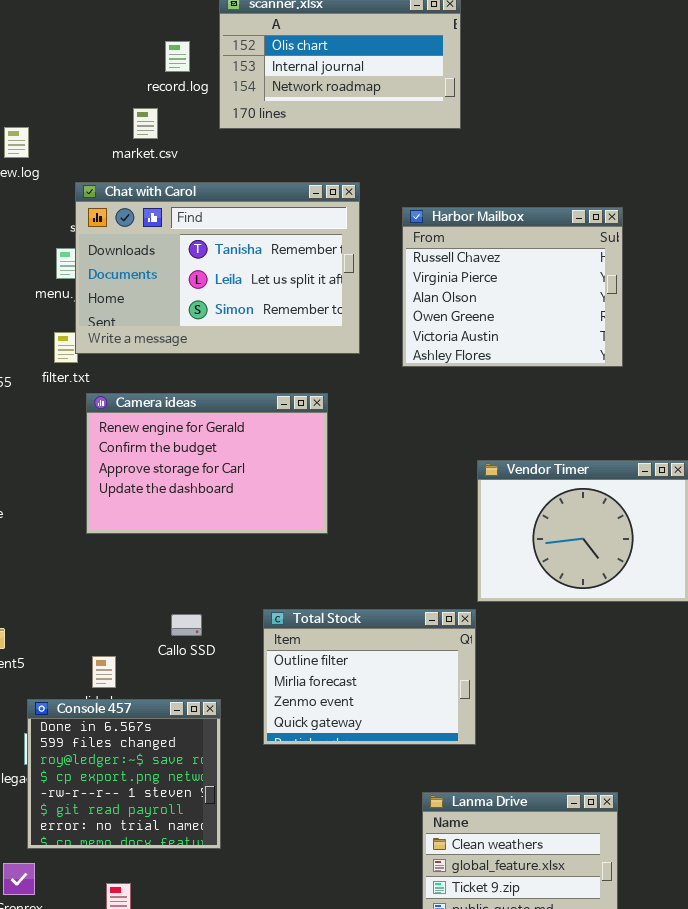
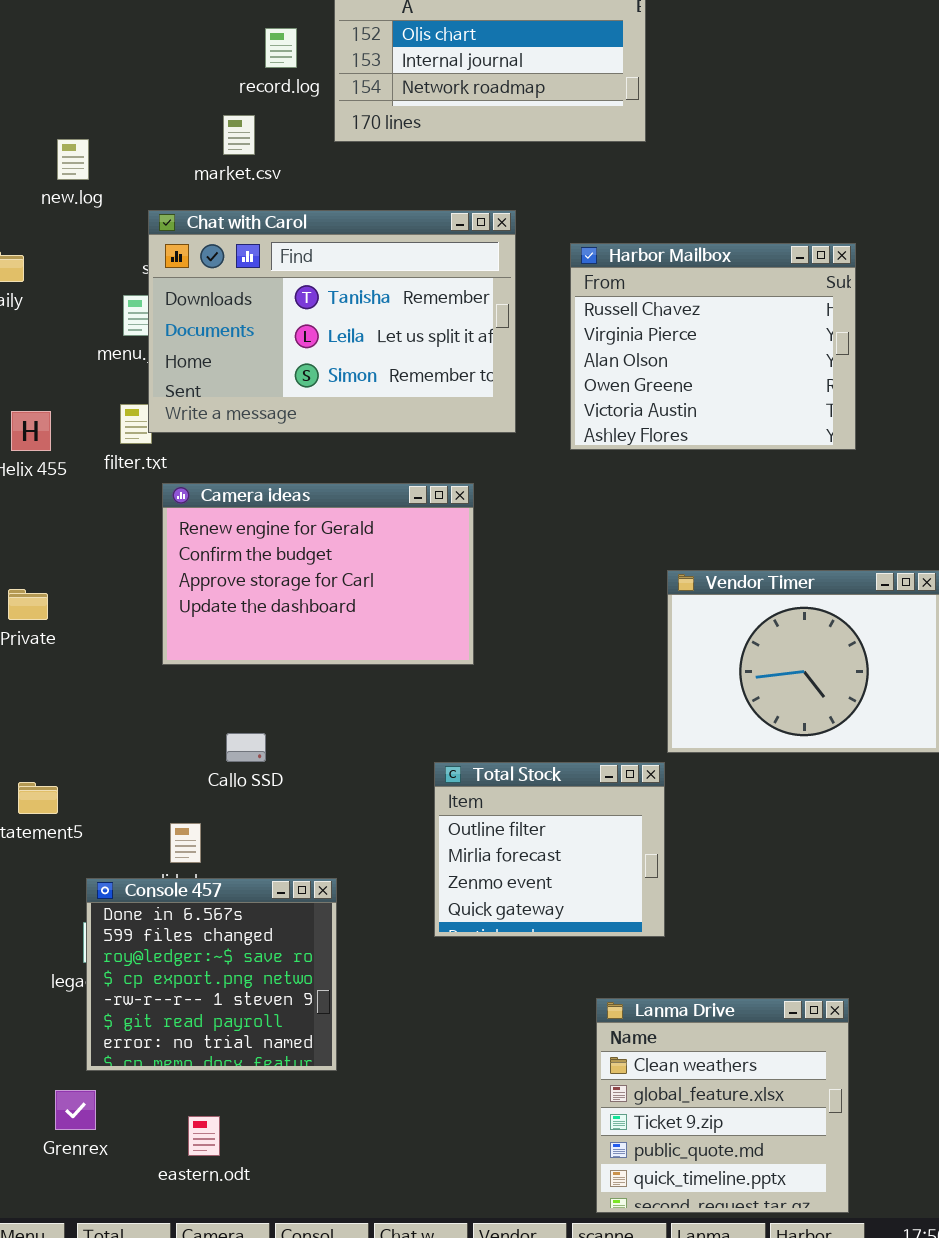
Total Stock: [263,609,476,745] -> [434,762,665,937], resized
Callo SSD: [171,614,202,636] -> [226,733,266,762], moved

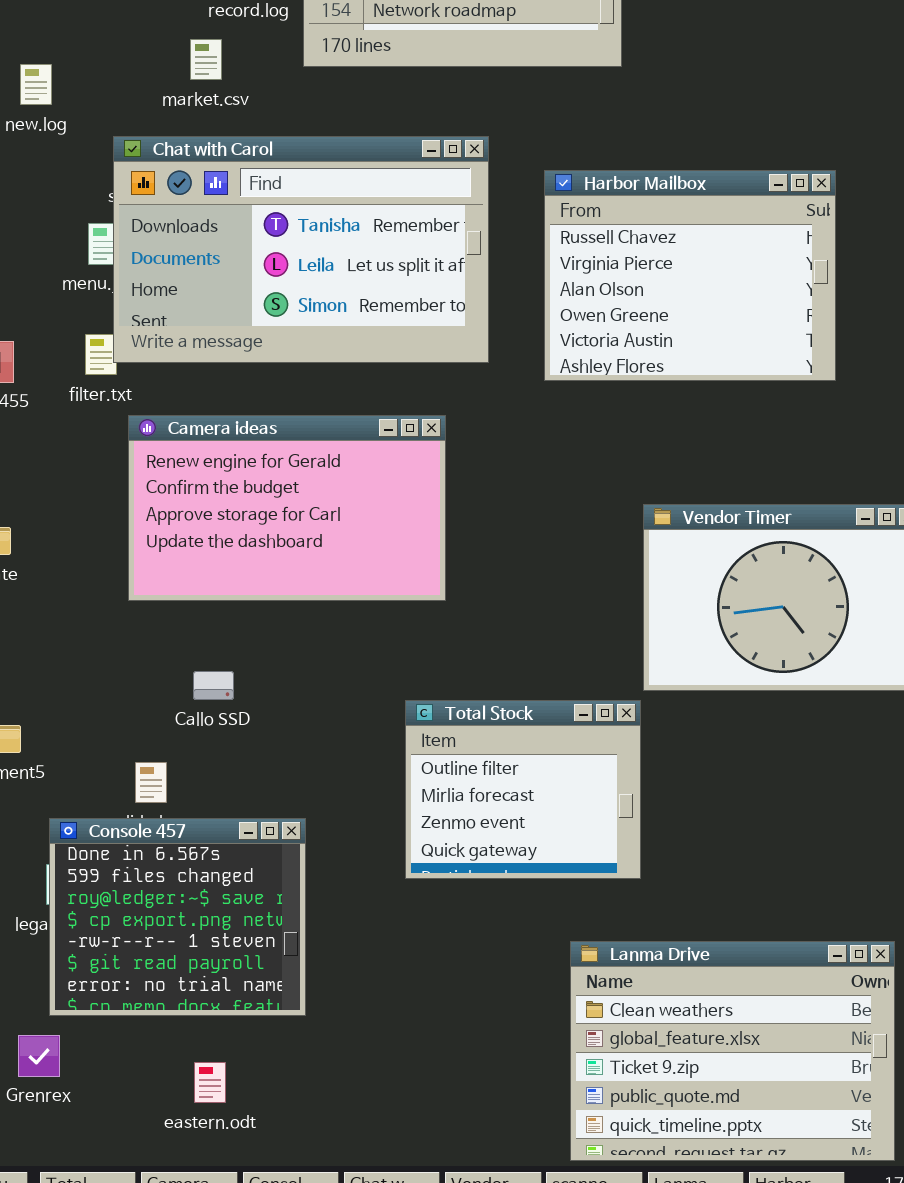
Lanma Drive: [596,998,849,1213] -> [570,941,895,1161], resized
eastern.odt: [188,1116,220,1156] -> [194,1062,226,1103], moved

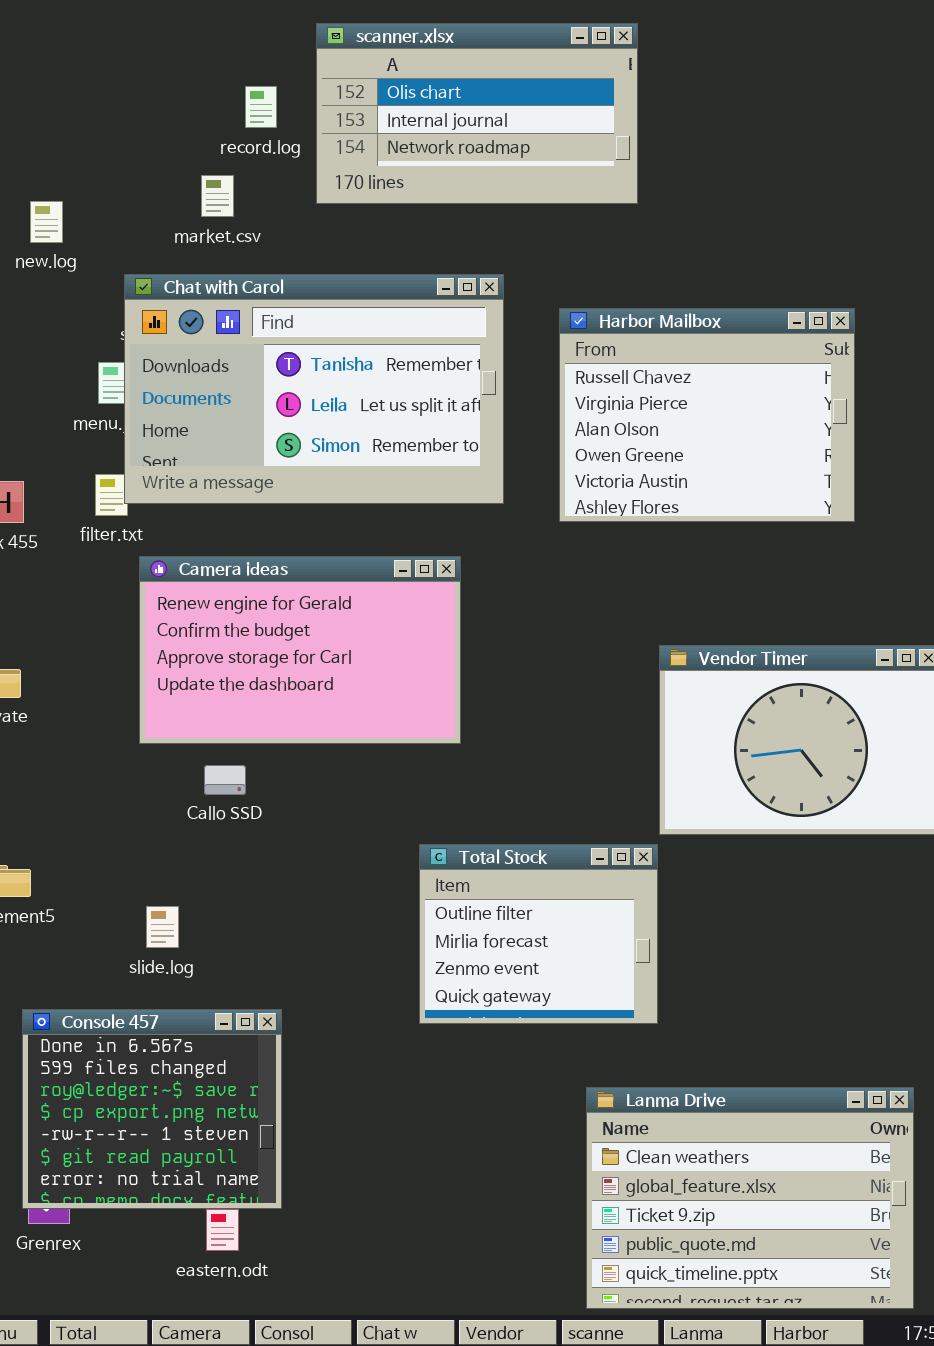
Callo SSD: [193,671,234,700] -> [204,765,246,795], moved
Console 457: [49,818,306,1016] -> [22,1009,282,1209], moved

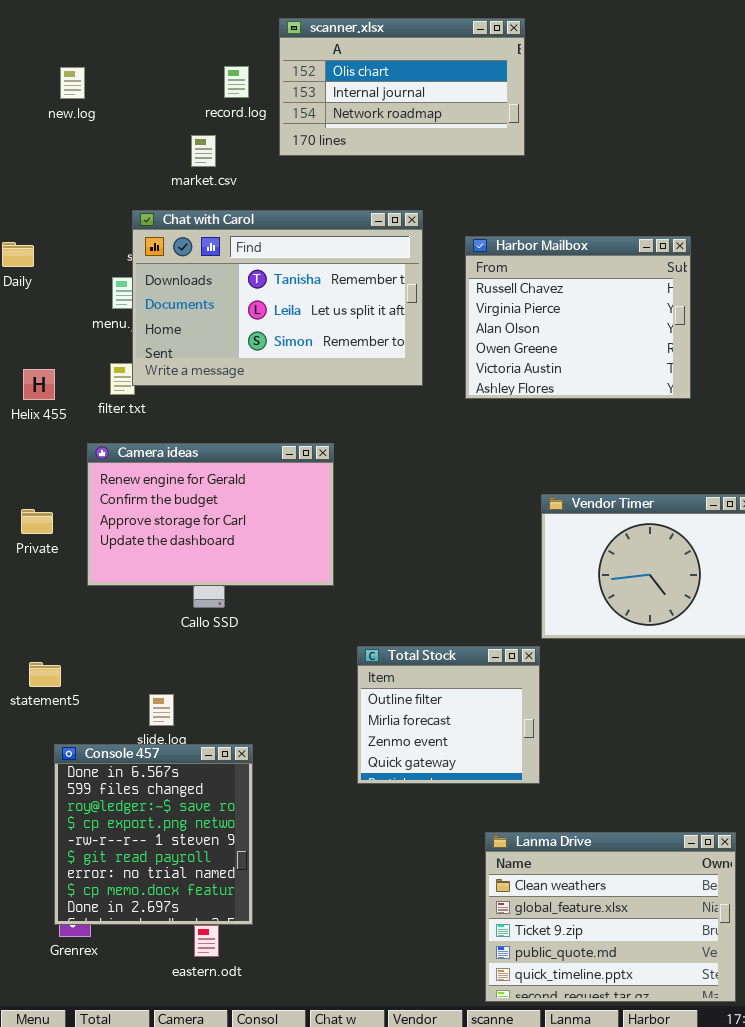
new.log: [30,201,63,243] -> [60,67,85,99], moved
Camera ideas: [139,556,461,744] -> [87,443,334,586], moved
Console 457: [22,1009,282,1209] -> [54,744,253,925], resized

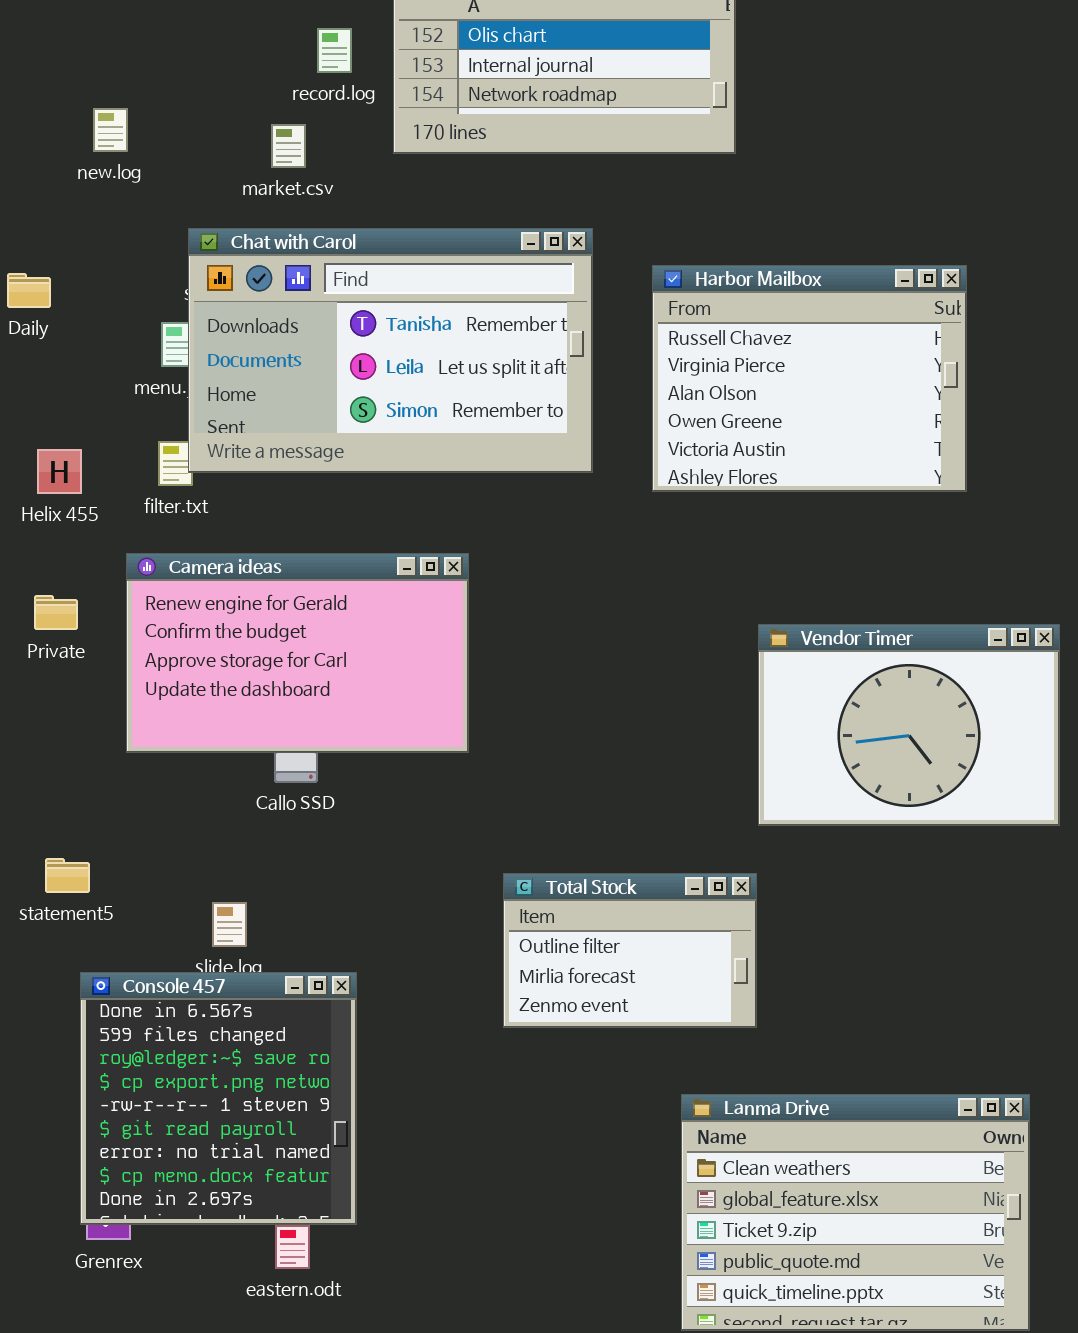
new.log: [60,67,85,99] -> [93,108,128,152], moved
Private: [21,509,53,534] -> [34,595,78,630], moved
Total Stock: [357,646,540,784] -> [503,873,757,1028], resized

